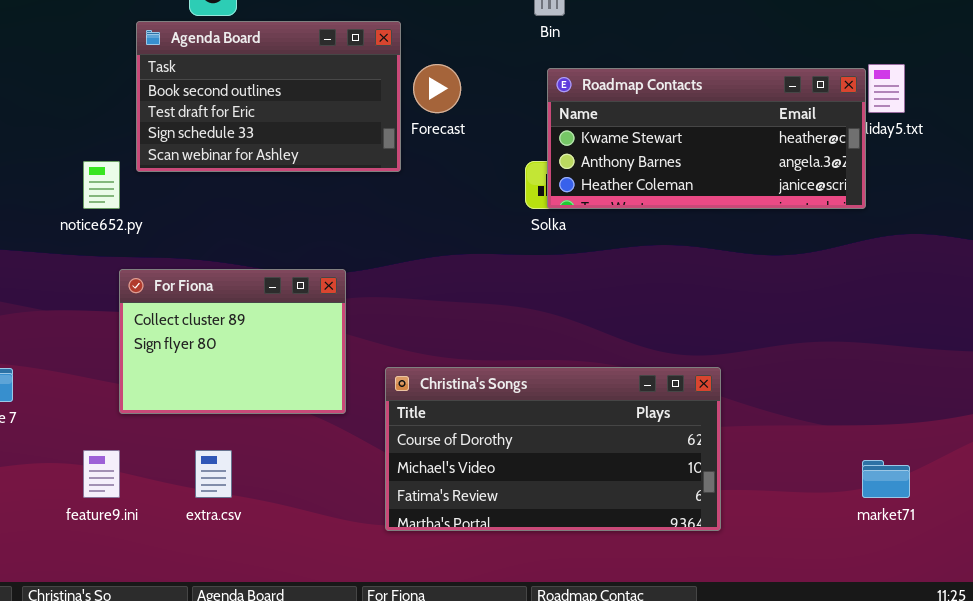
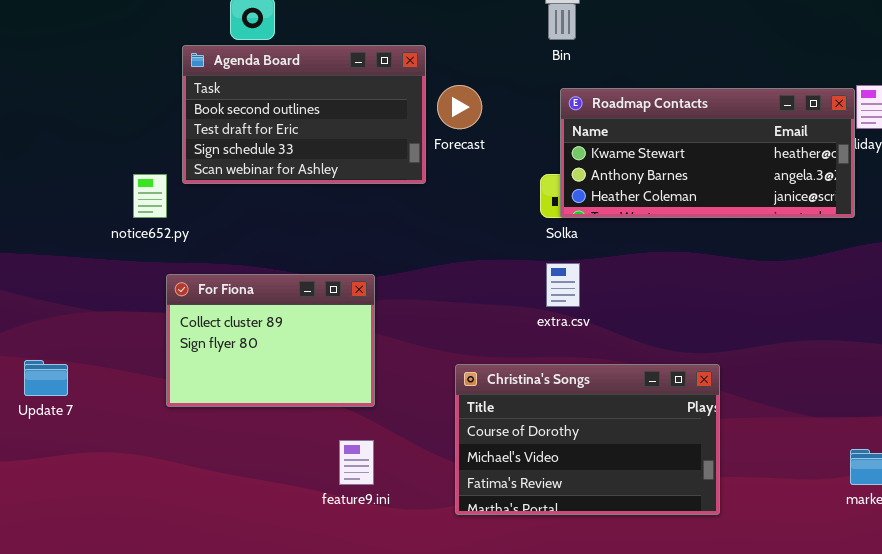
Christina's Songs: [385,367,721,531] -> [455,364,720,515], resized
feature9.ini: [83,450,120,498] -> [339,440,374,485], moved
extra.csv: [195,450,232,498] -> [546,263,580,307], moved

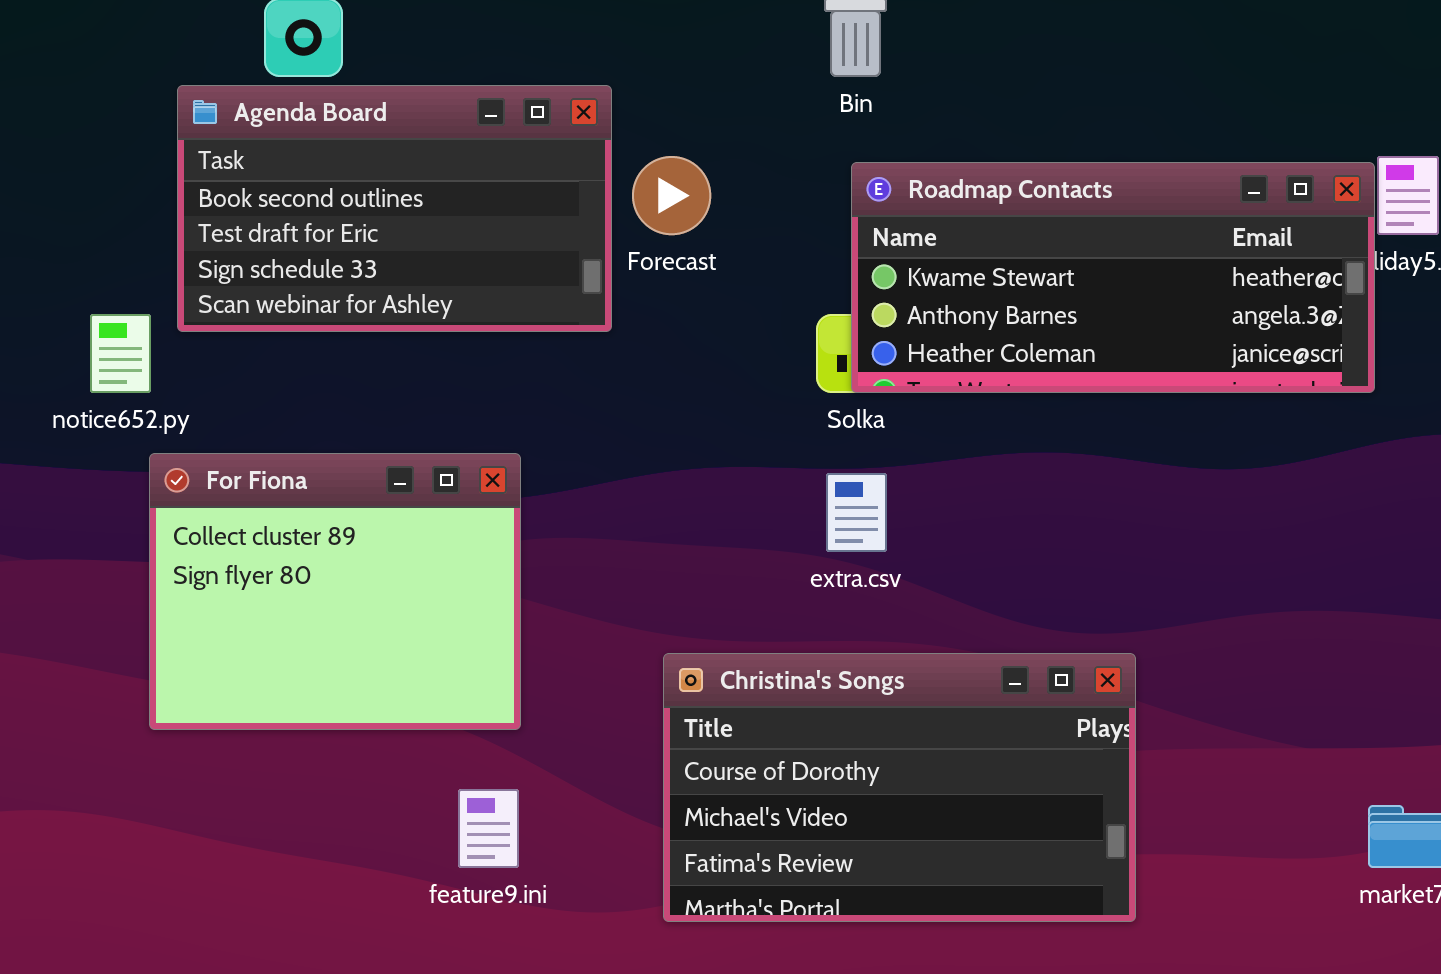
For Fiona: [166,274,375,407] -> [149,453,521,730], resized

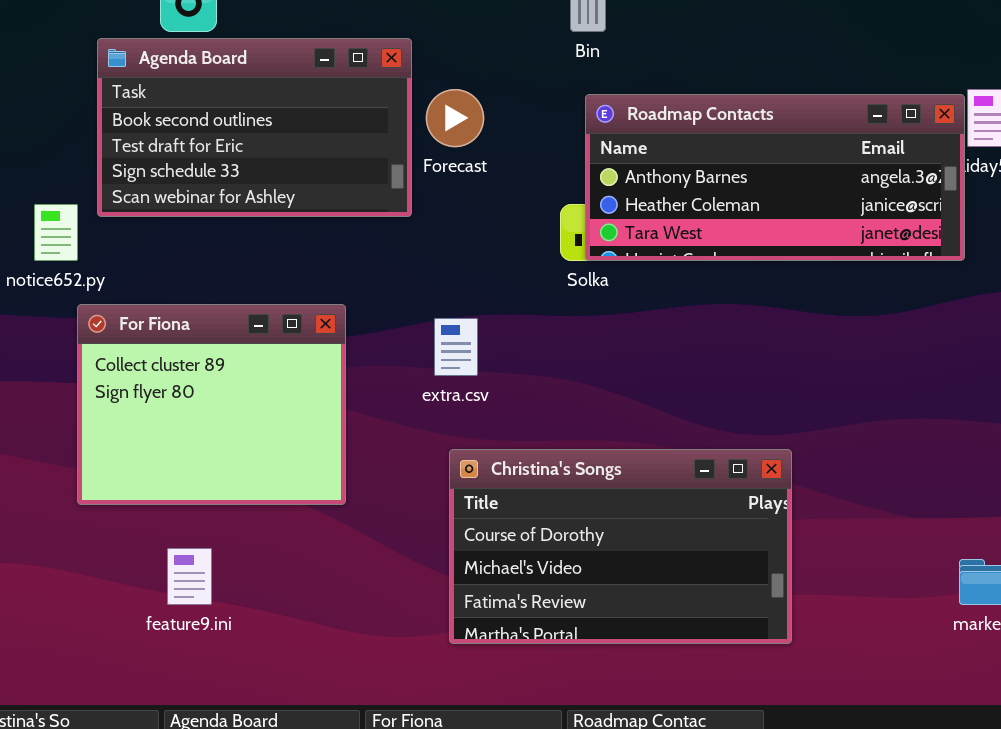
Roadmap Contacts: [851,162,1375,393] -> [585,94,965,261], scrolled down 1 row
extra.csv: [826,473,887,552] -> [434,318,478,376], moved
feature9.ini: [458,789,519,868] -> [167,548,212,605], moved

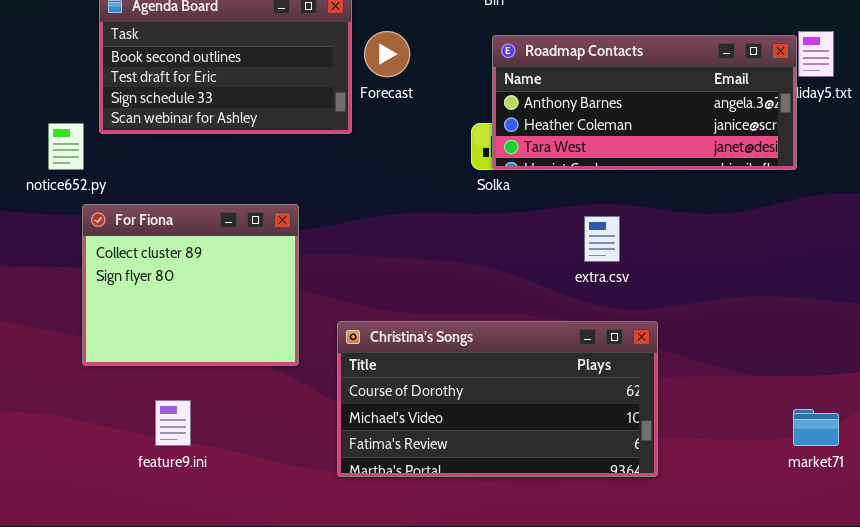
extra.csv: [434,318,478,376] -> [584,216,620,262], moved
Christina's Songs: [449,449,792,644] -> [337,321,658,477], resized

